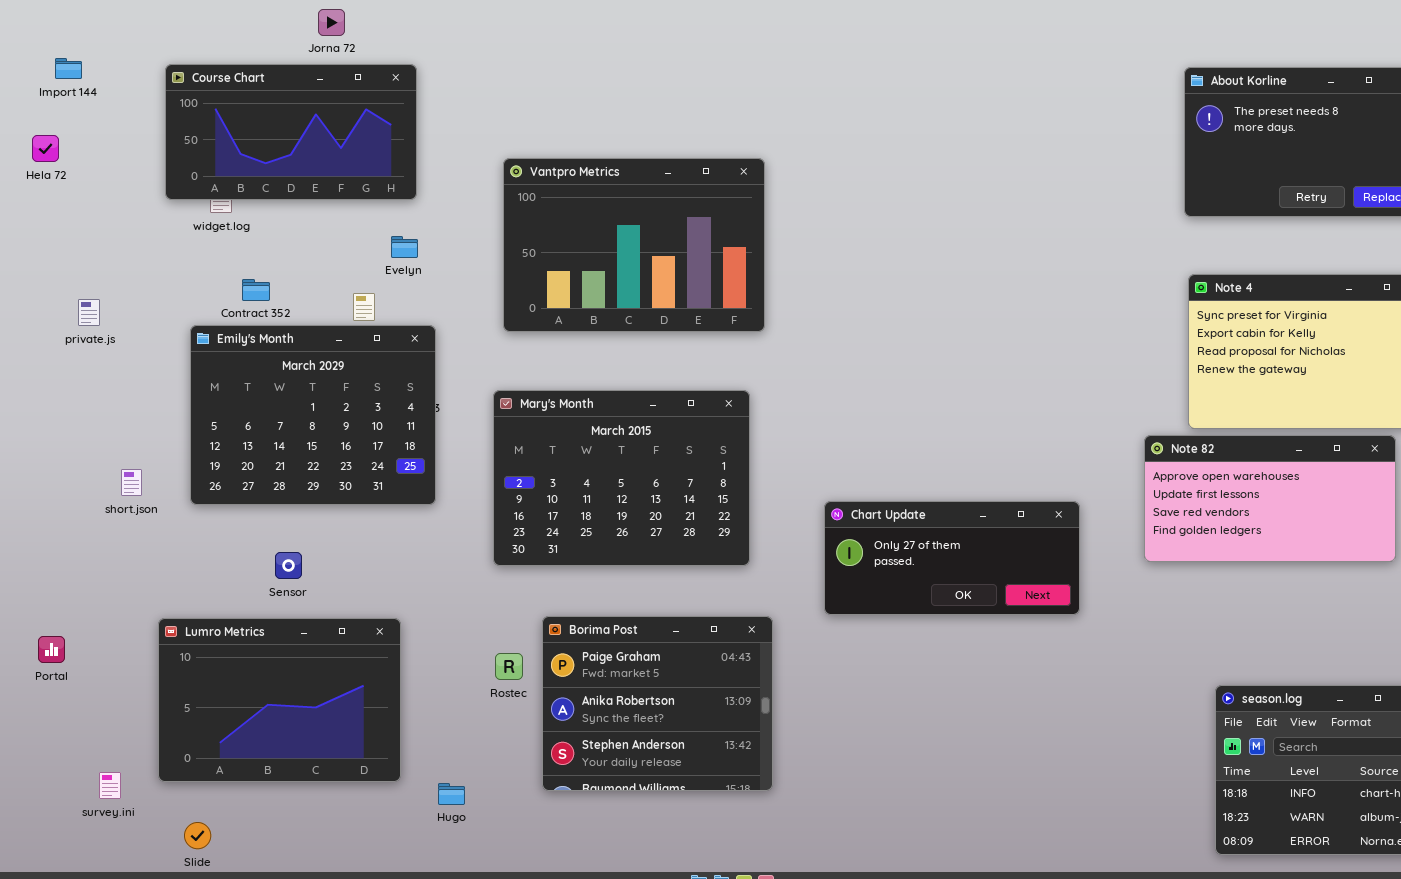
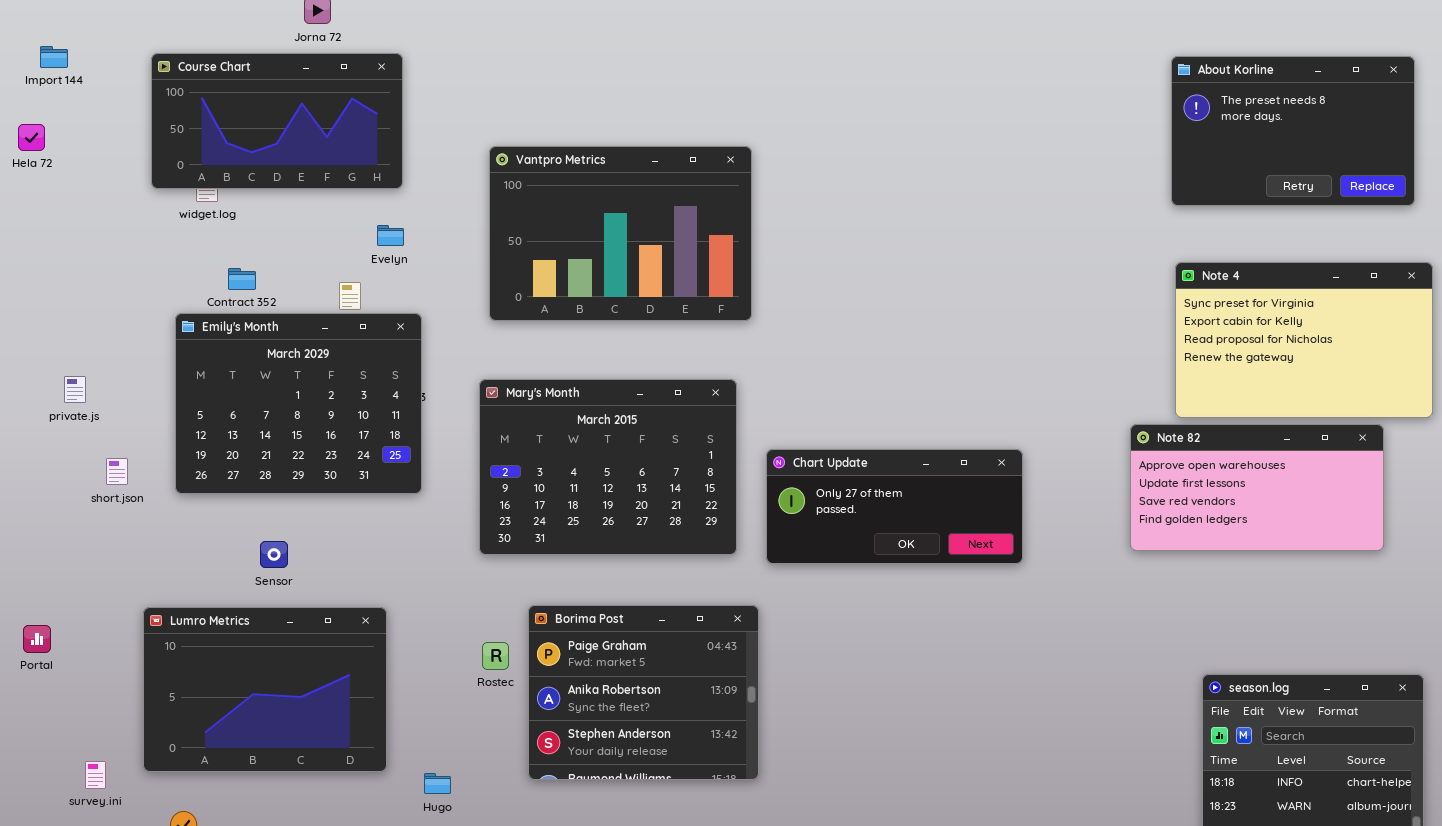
private.js: [78,299,100,326] -> [64,376,86,403], moved
Chart Update: [824,501,1080,615] -> [766,449,1023,564], moved

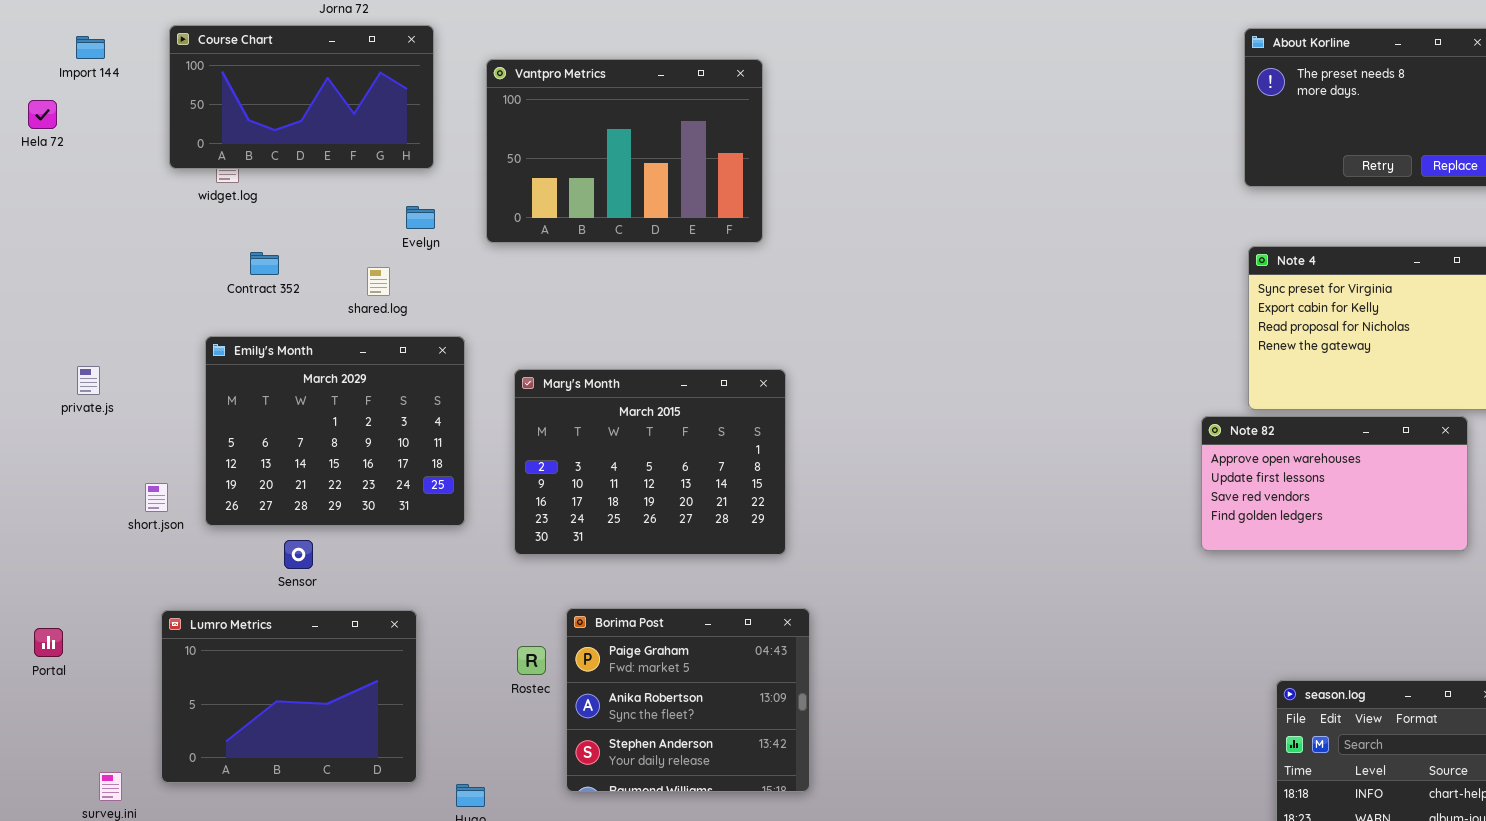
Import 144: [40,46,68,68] -> [76,36,105,59], moved
Vantpro Metrics: [489,146,752,321] -> [486,59,763,243], moved
Emily's Month: [175,313,422,494] -> [205,336,465,526], moved
Chart Update: [766,449,1023,564] -> none, closed
short.json: [106,458,128,485] -> [145,483,168,512], moved

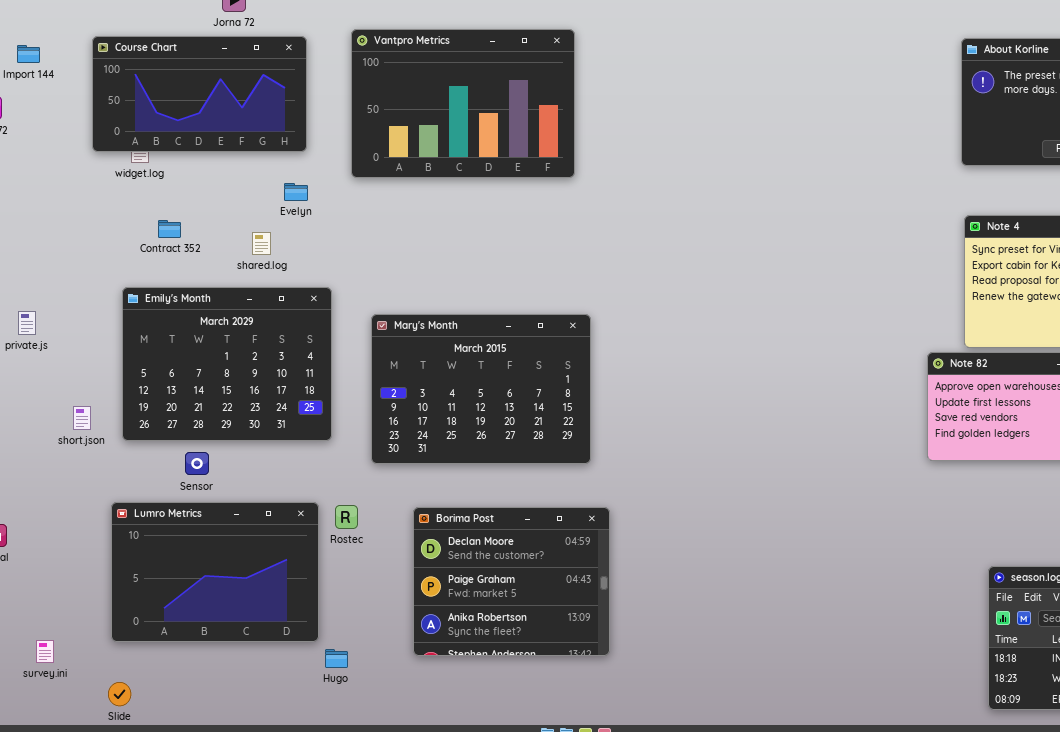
Vantpro Metrics: [486,59,763,243] -> [351,29,575,178], moved
Borima Post: [566,608,810,792] -> [413,507,610,656], scrolled up 1 row
Lumro Metrics: [161,610,417,783] -> [111,502,319,642], moved
Rostec: [517,646,546,675] -> [335,505,358,529], moved

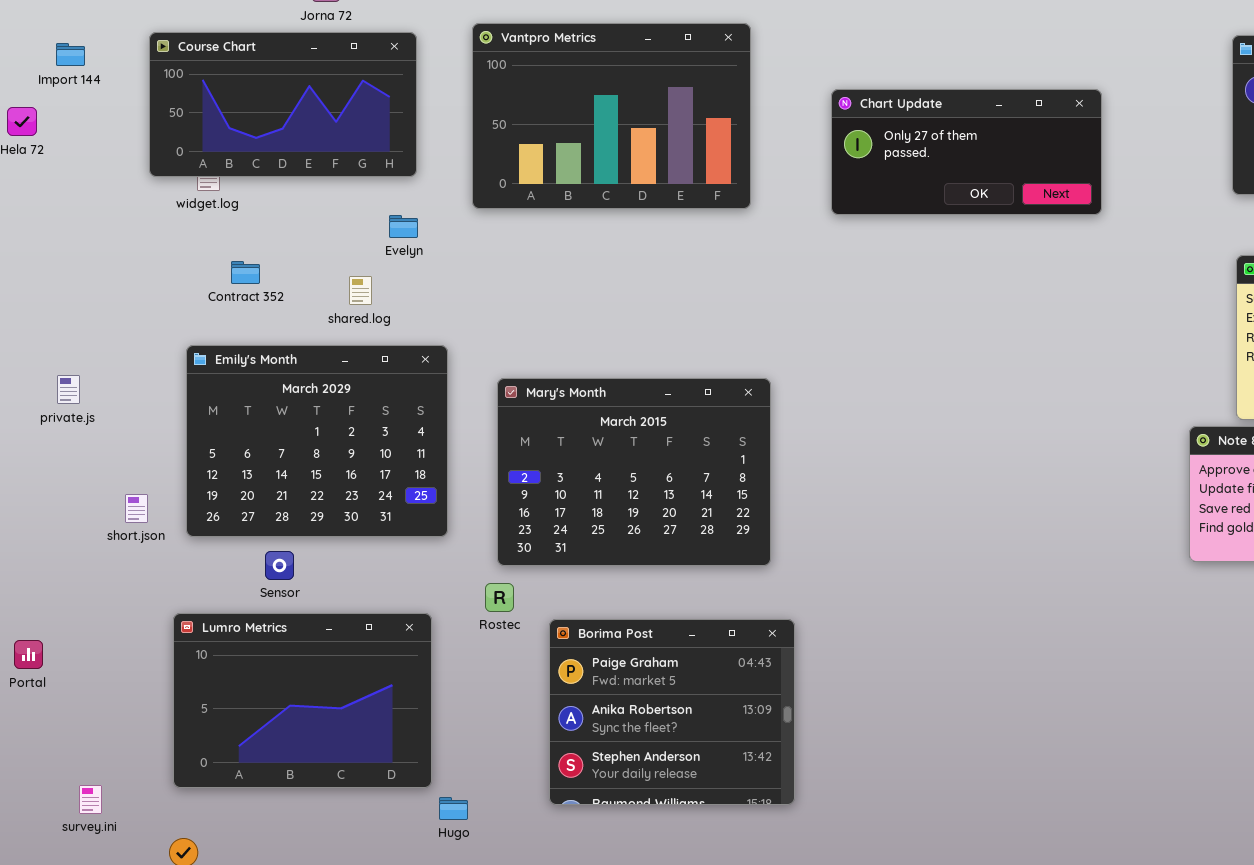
Chart Update: none -> [831,89,1102,215], opened
Rostec: [335,505,358,529] -> [485,583,514,612], moved
Borima Post: [413,507,610,656] -> [549,619,795,805], scrolled down 1 row

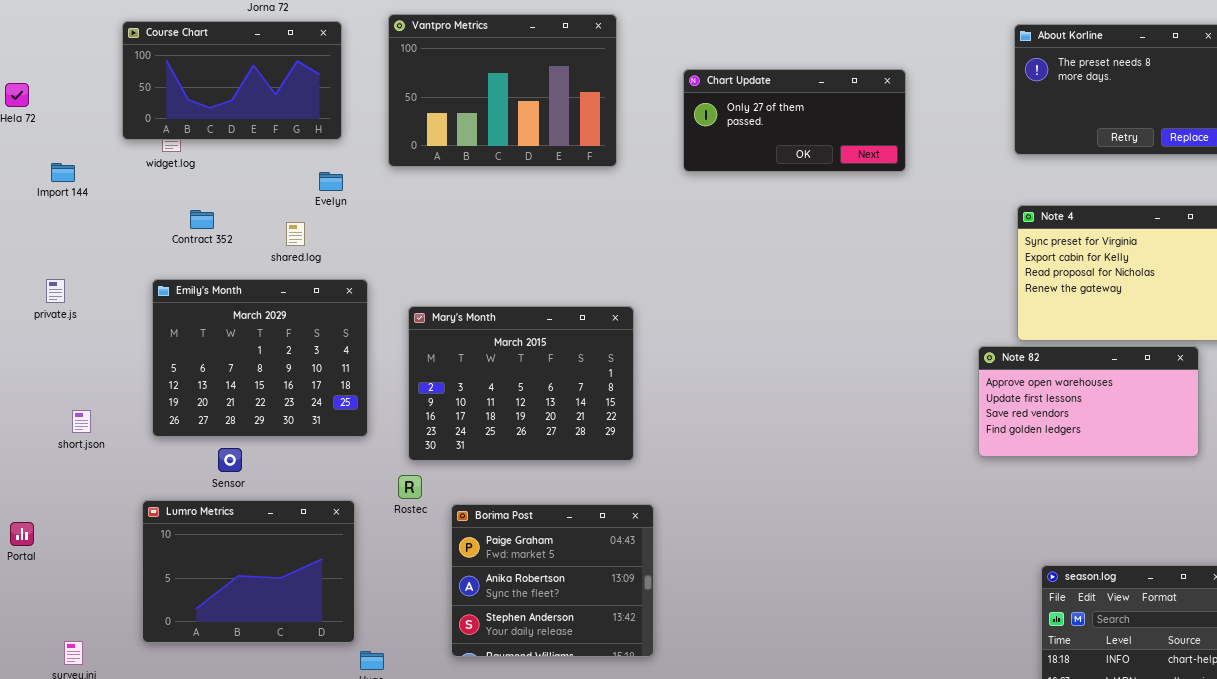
Import 144: [56,43,85,66] -> [51,163,75,182], moved
private.js: [57,375,80,404] -> [46,279,65,303], moved
short.json: [125,494,148,523] -> [72,410,91,433], moved

